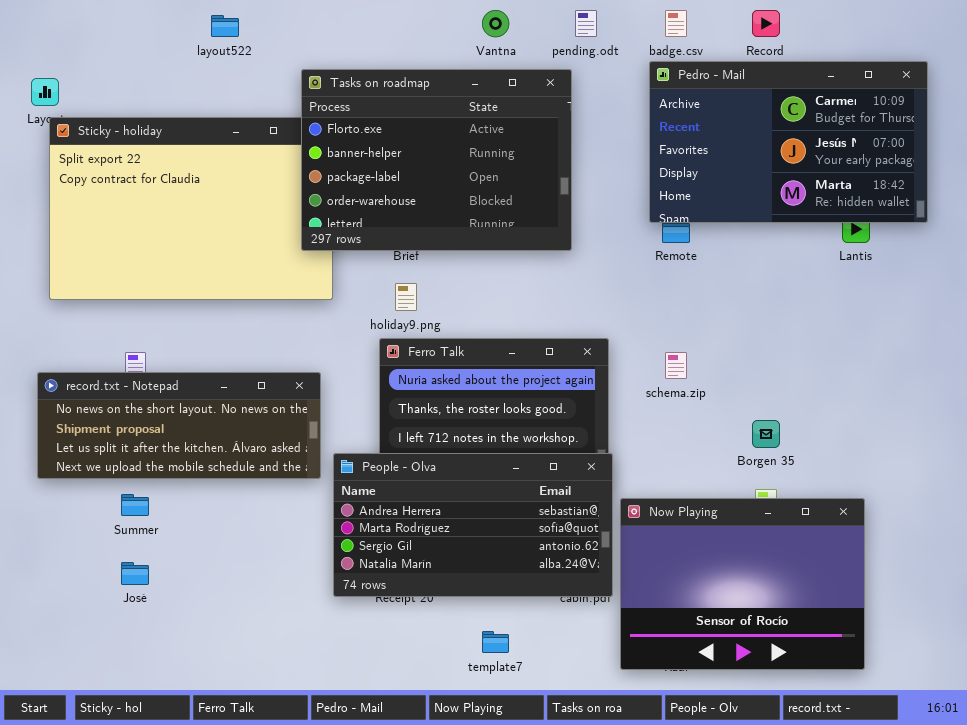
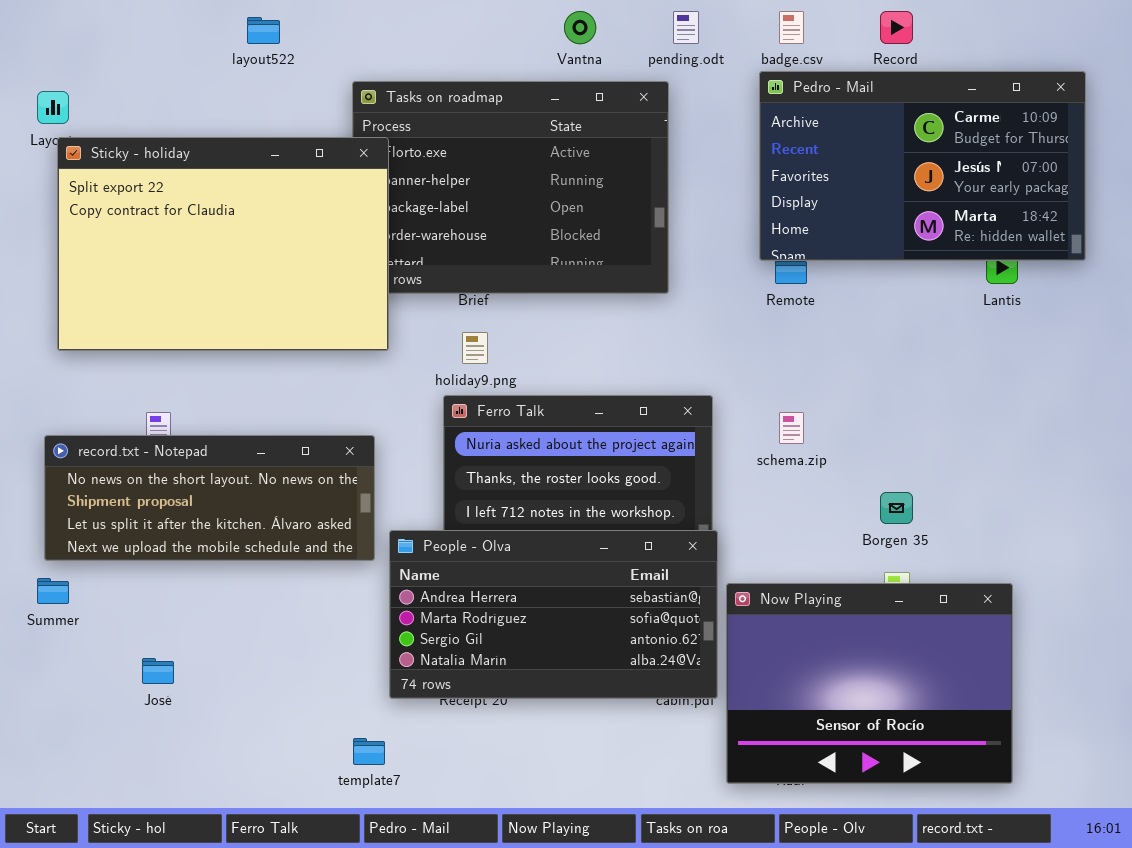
Sticky - holiday: [49,117,333,300] -> [57,137,389,351], raised
Summer: [121,494,149,516] -> [37,578,69,604], moved
template7: [482,631,509,653] -> [353,738,385,765], moved

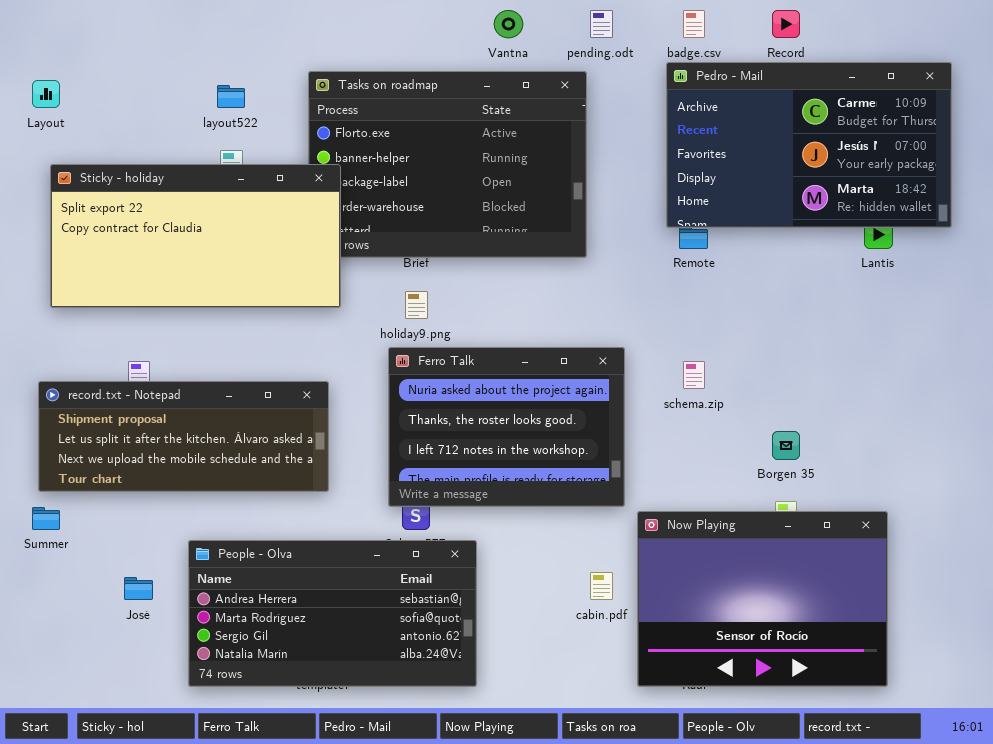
layout522: [247,17,280,44] -> [217,85,245,108], moved
Sticky - holiday: [57,137,389,351] -> [50,164,341,308], resized
record.txt - Notepad: [44,435,375,561] -> [38,381,329,492], scrolled down 1 row
People - Olva: [389,530,718,699] -> [188,540,477,687], moved

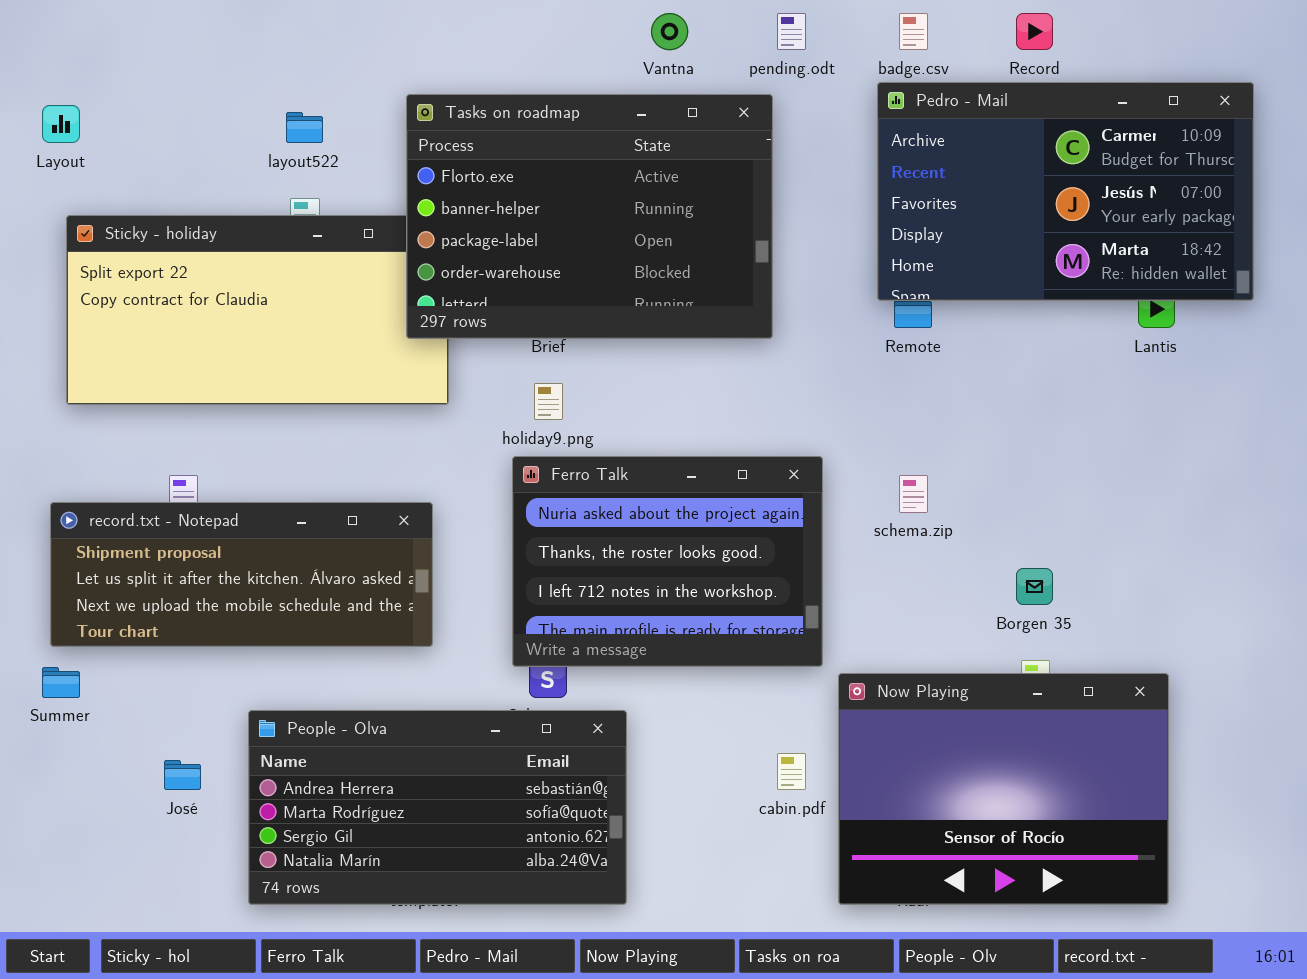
Tasks on roadmap: [308,71,587,258] -> [406,94,773,339], raised

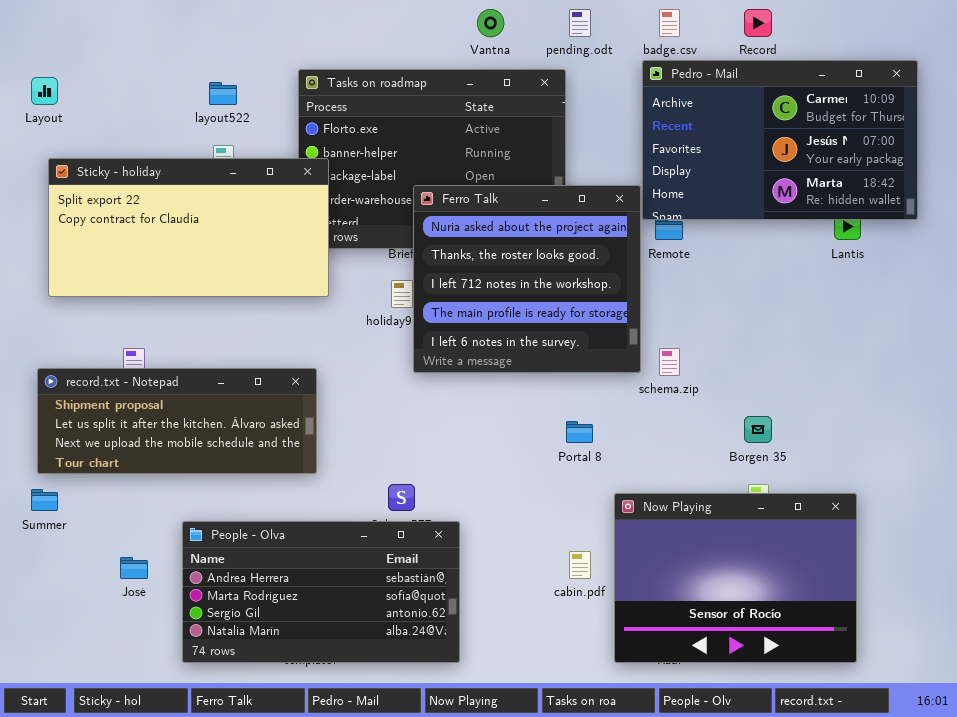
Sticky - holiday: [66,215,449,405] -> [48,158,329,297], raised
Ferro Talk: [512,456,823,667] -> [413,185,641,373], moved, resized

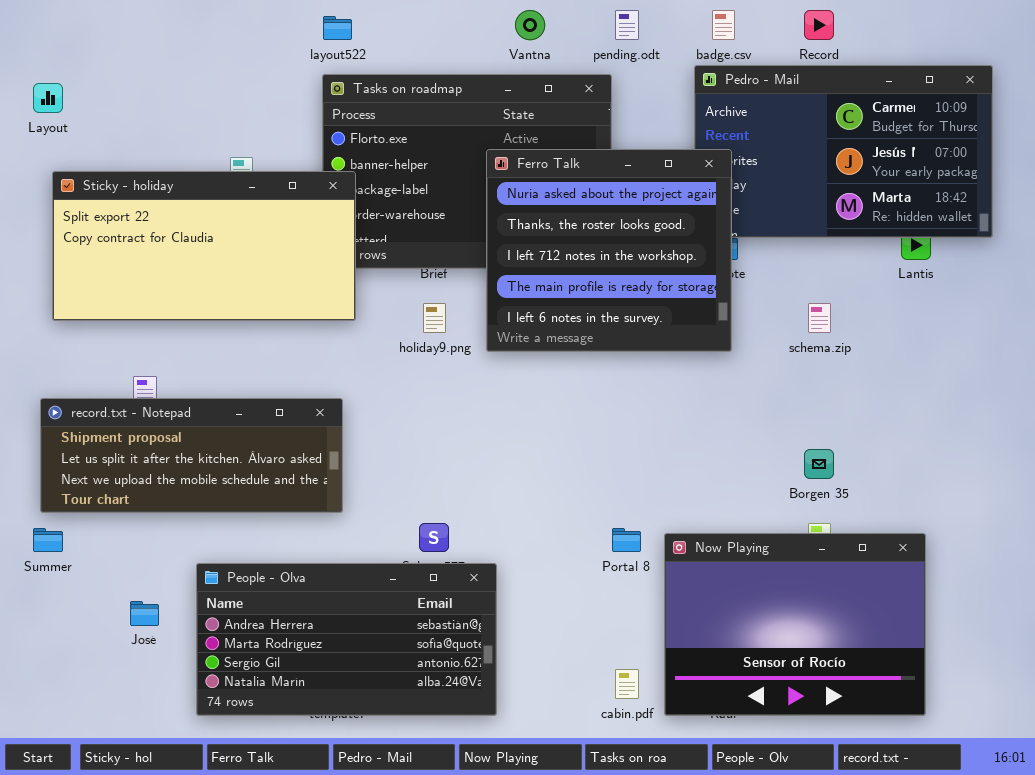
layout522: [209,82,237,105] -> [323,16,352,40], moved
Ferro Talk: [413,185,641,373] -> [486,149,732,352], moved
schema.zip: [659,348,680,376] -> [808,303,831,333], moved
Portal 8: [566,421,593,443] -> [612,528,641,552], moved
cabin.pdf: [569,551,591,579] -> [615,669,639,699], moved

